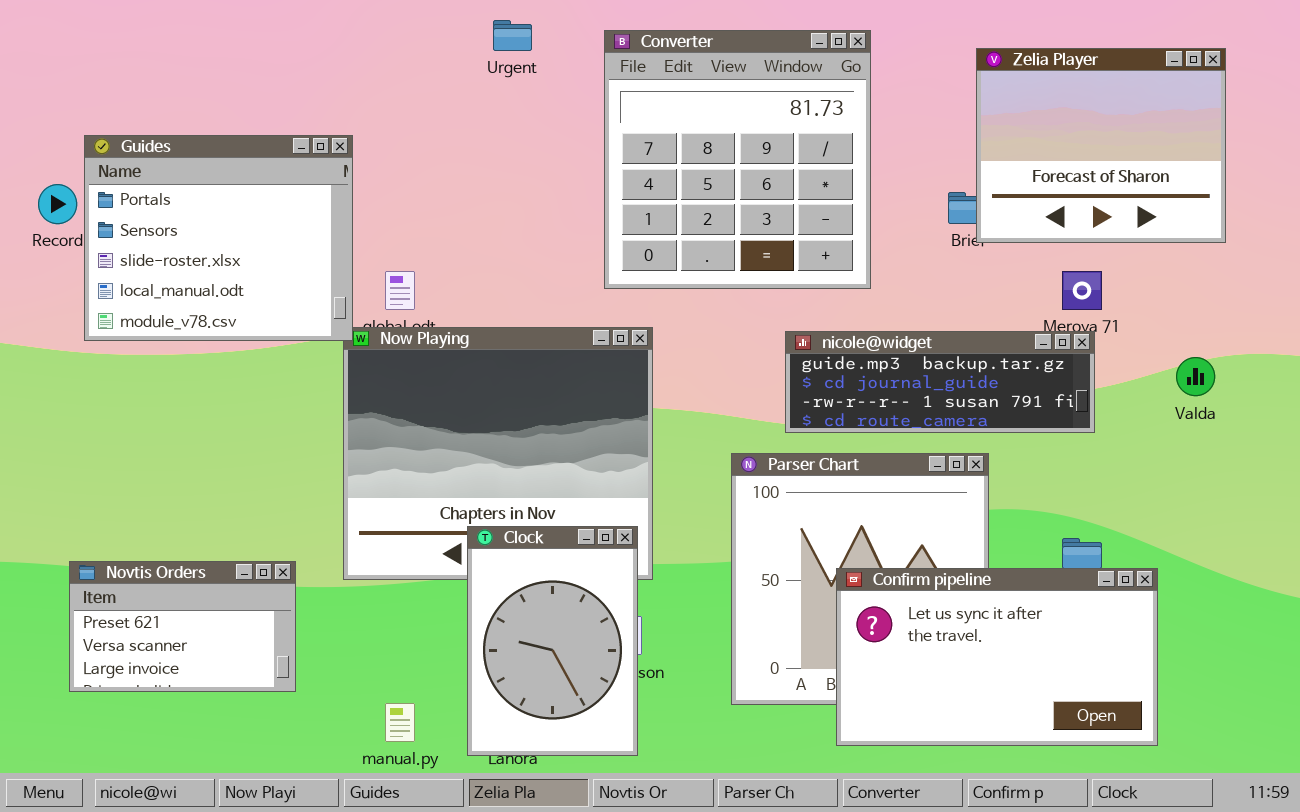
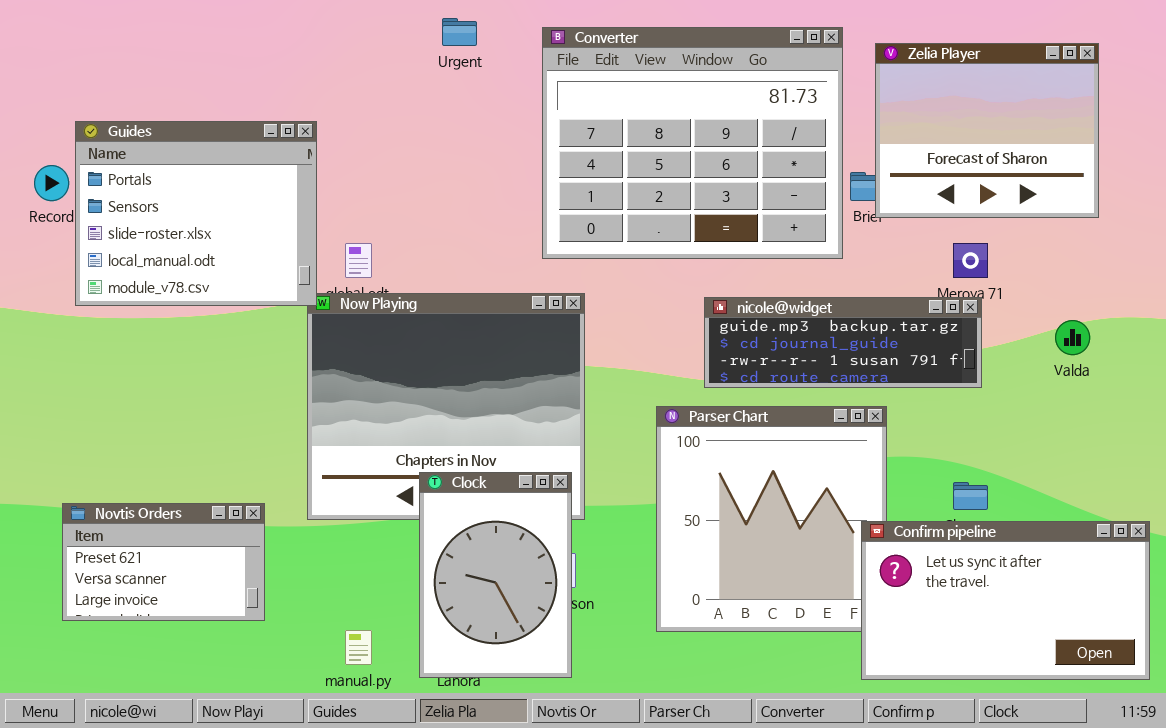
Converter: [604,30,871,289] -> [542,27,843,259], resized
Confirm pipeline: [836,568,1158,746] -> [861,521,1150,680], moved

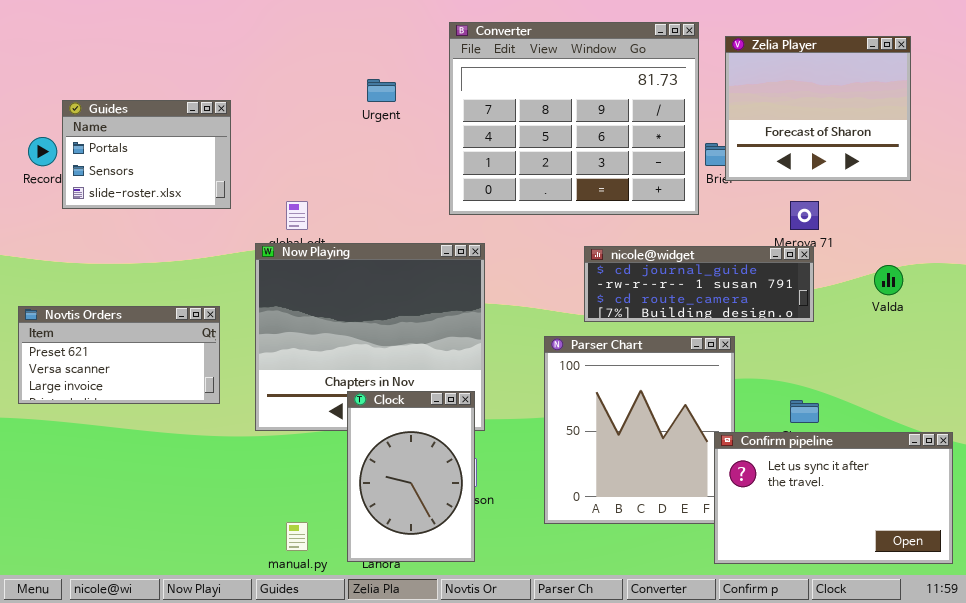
Urgent: [442,18,477,46] -> [367,79,396,102], moved
Guides: [75,121,317,306] -> [62,100,231,209], resized
nicole@widget: [704,297,982,388] -> [584,246,814,322], scrolled down 1 row
Novtis Orders: [62,503,265,621] -> [18,306,220,404], moved, resized

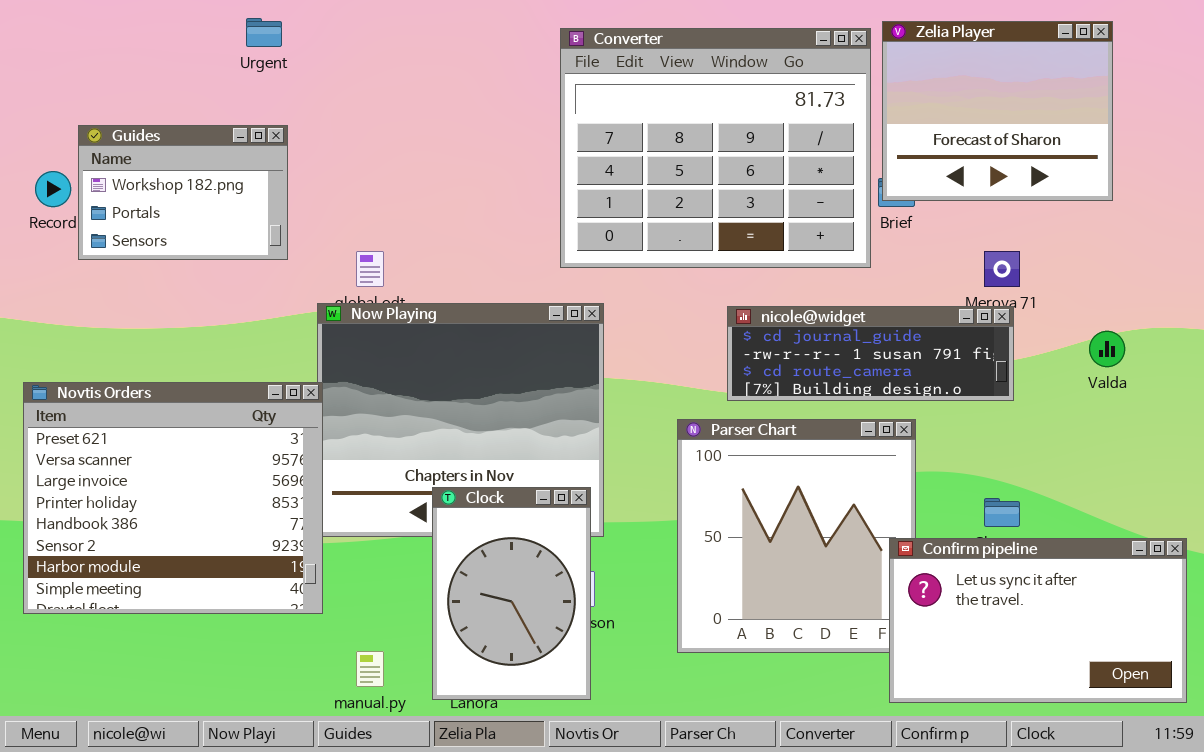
Zelia Player: [725,36,911,181] -> [882,21,1113,201], moved
Urgent: [367,79,396,102] -> [246,18,282,47], moved
Guides: [62,100,231,209] -> [78,125,288,260], scrolled up 1 row
Novtis Orders: [18,306,220,404] -> [23,382,323,614], resized

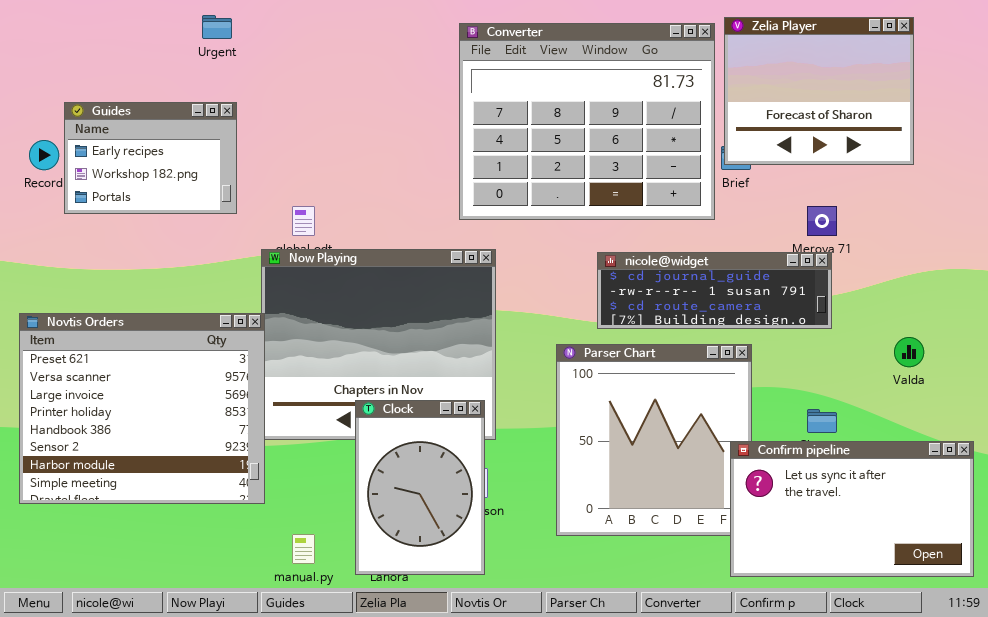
Guides: [78,125,288,260] -> [64,102,237,214], scrolled up 1 row
Valda: [1089,331,1125,367] -> [894,337,924,367], moved

